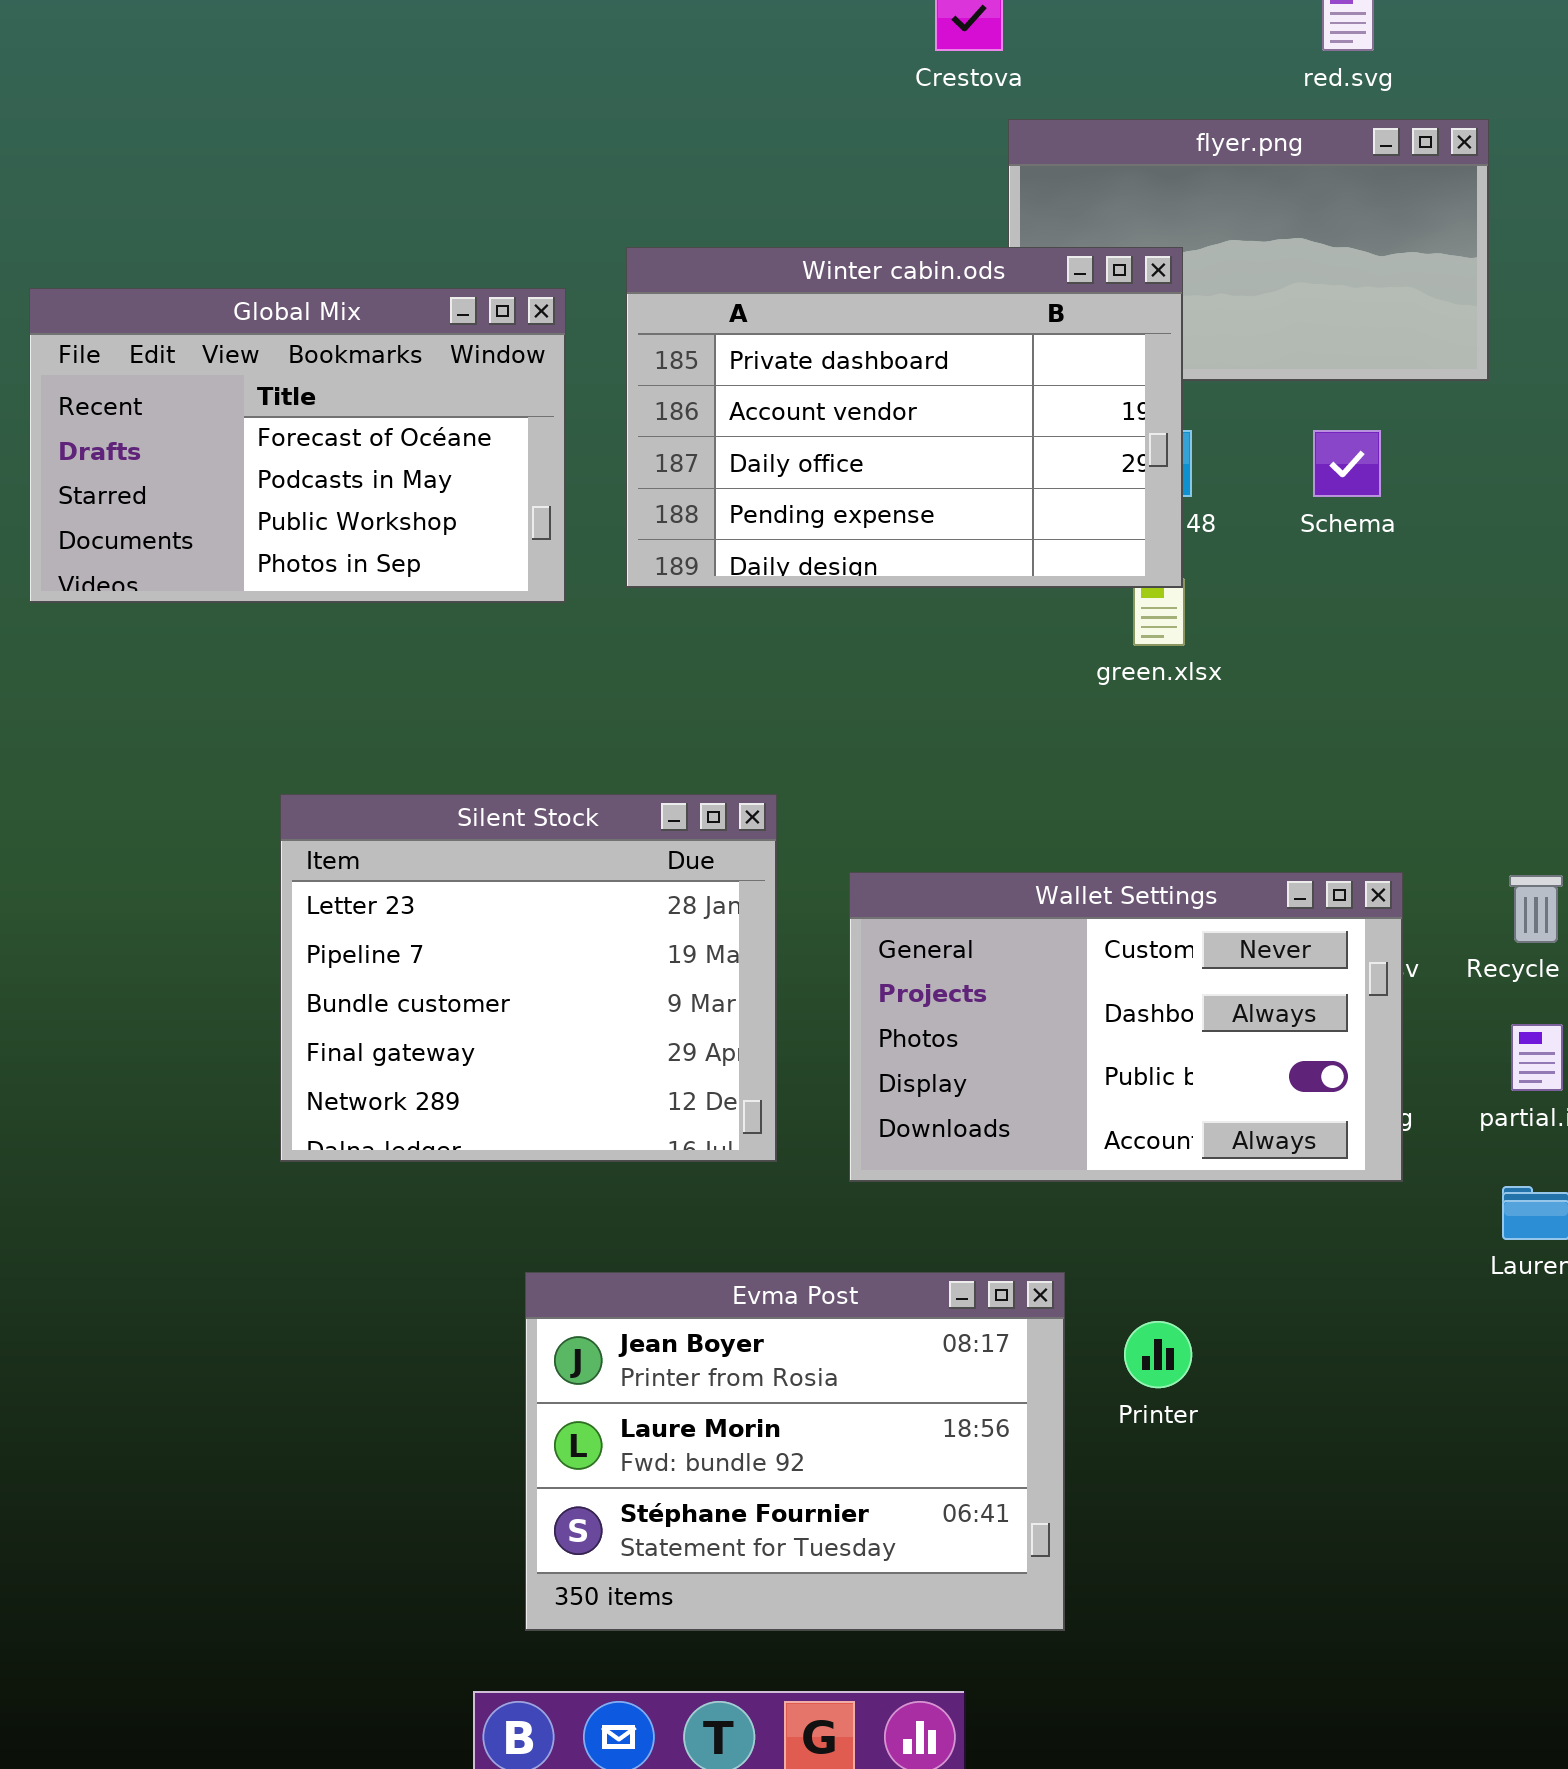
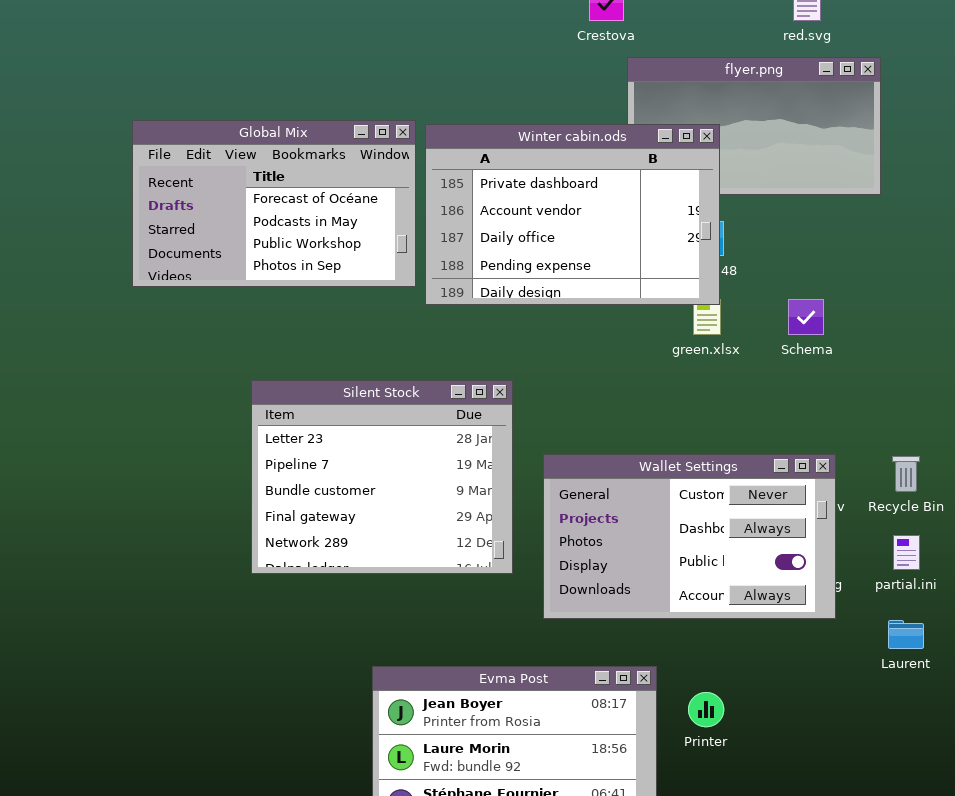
Global Mix: [29,288,566,603] -> [132,120,416,287], moved
Schema: [1313,430,1381,497] -> [788,299,824,335], moved
Silent Stock: [280,794,777,1162] -> [251,380,513,574], moved

